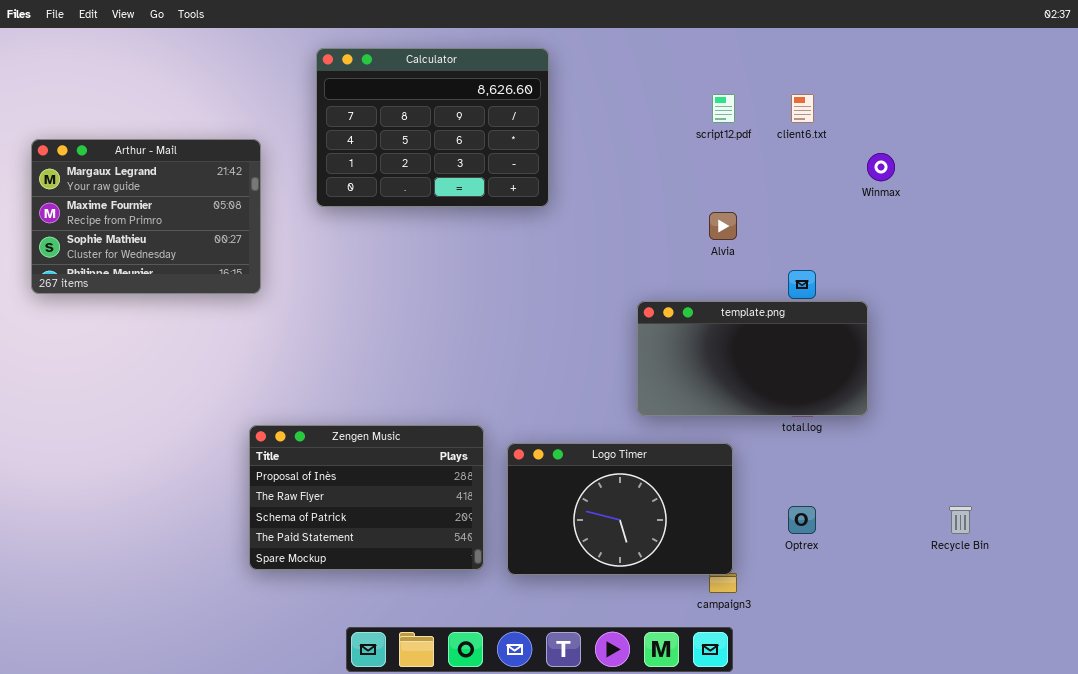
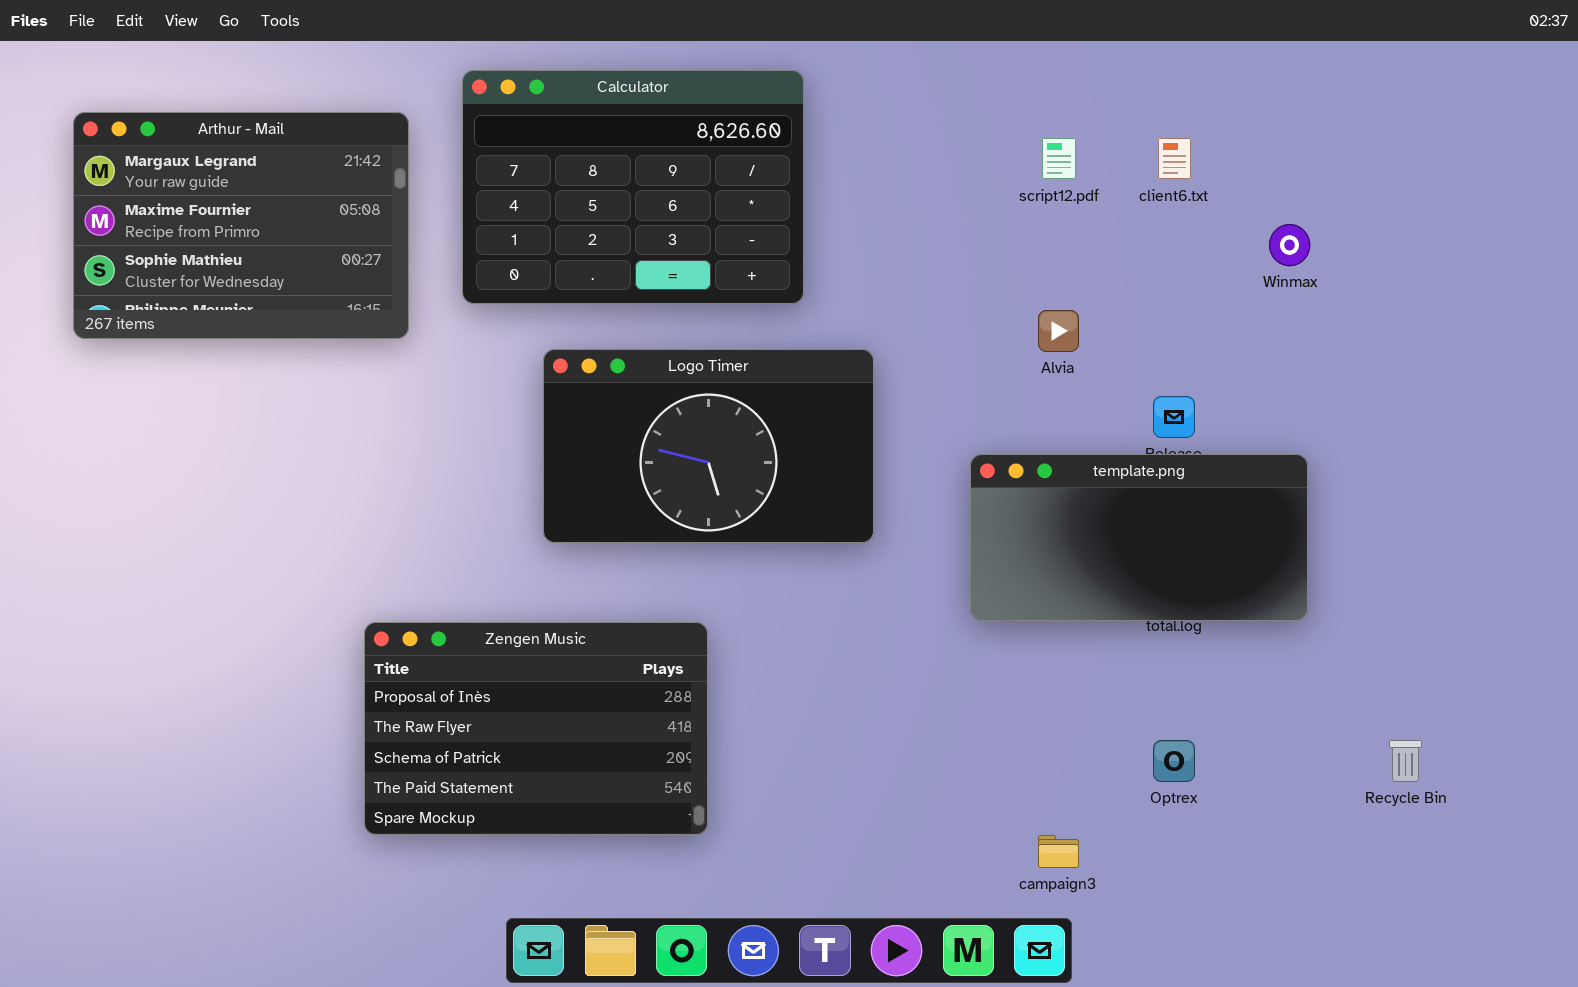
Arthur - Mail: [31,139,261,294] -> [73,112,409,339], moved
template.png: [637,301,868,416] -> [970,454,1308,621], moved
Logo Timer: [507,443,733,575] -> [543,349,874,543], moved

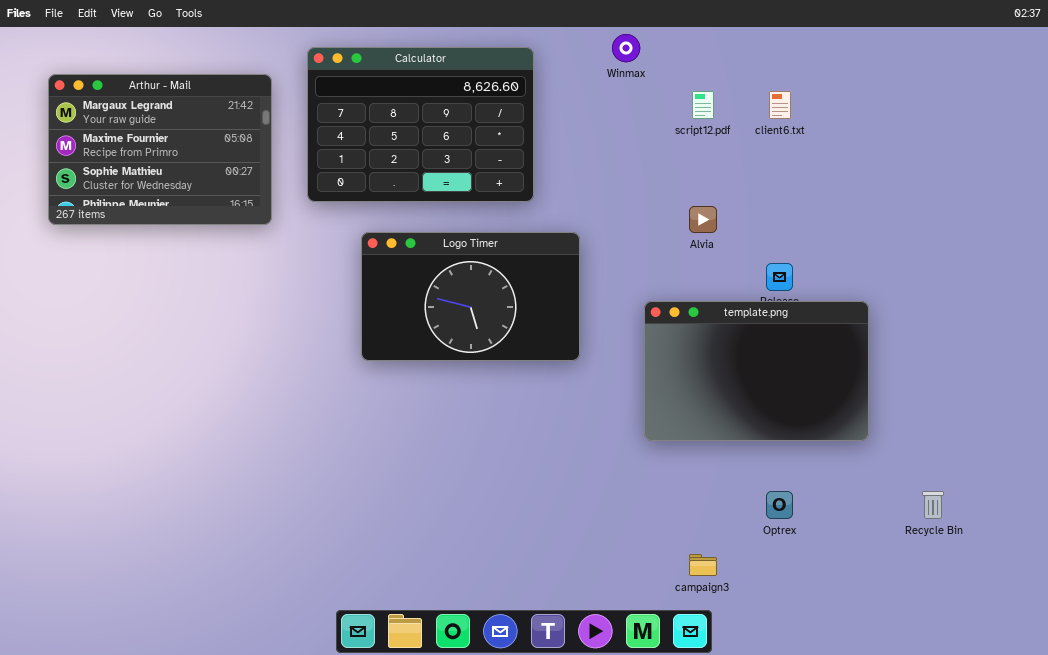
Winmax: [1269,224,1310,266] -> [612,34,640,62], moved
template.png: [970,454,1308,621] -> [644,301,869,441], resized
Zengen Music: [364,622,708,835] -> none, closed

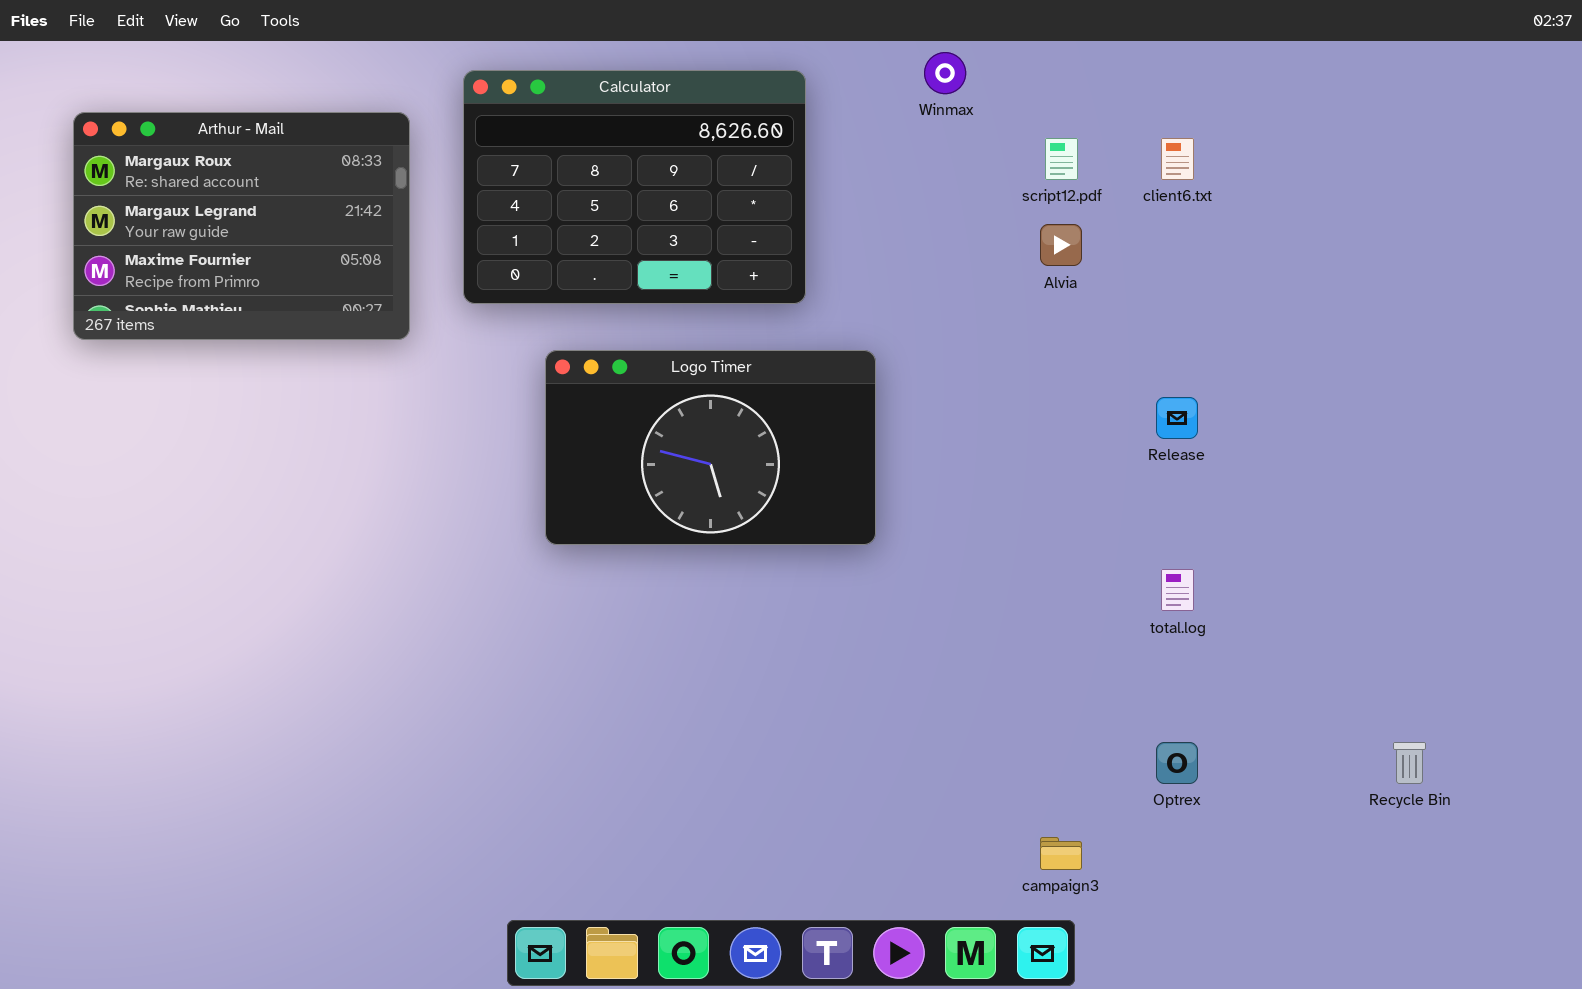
Arthur - Mail: [48,74,272,225] -> [73,112,410,340], scrolled up 1 row
Alvia: [689,206,717,233] -> [1040,224,1082,266], moved
template.png: [644,301,869,441] -> none, closed

